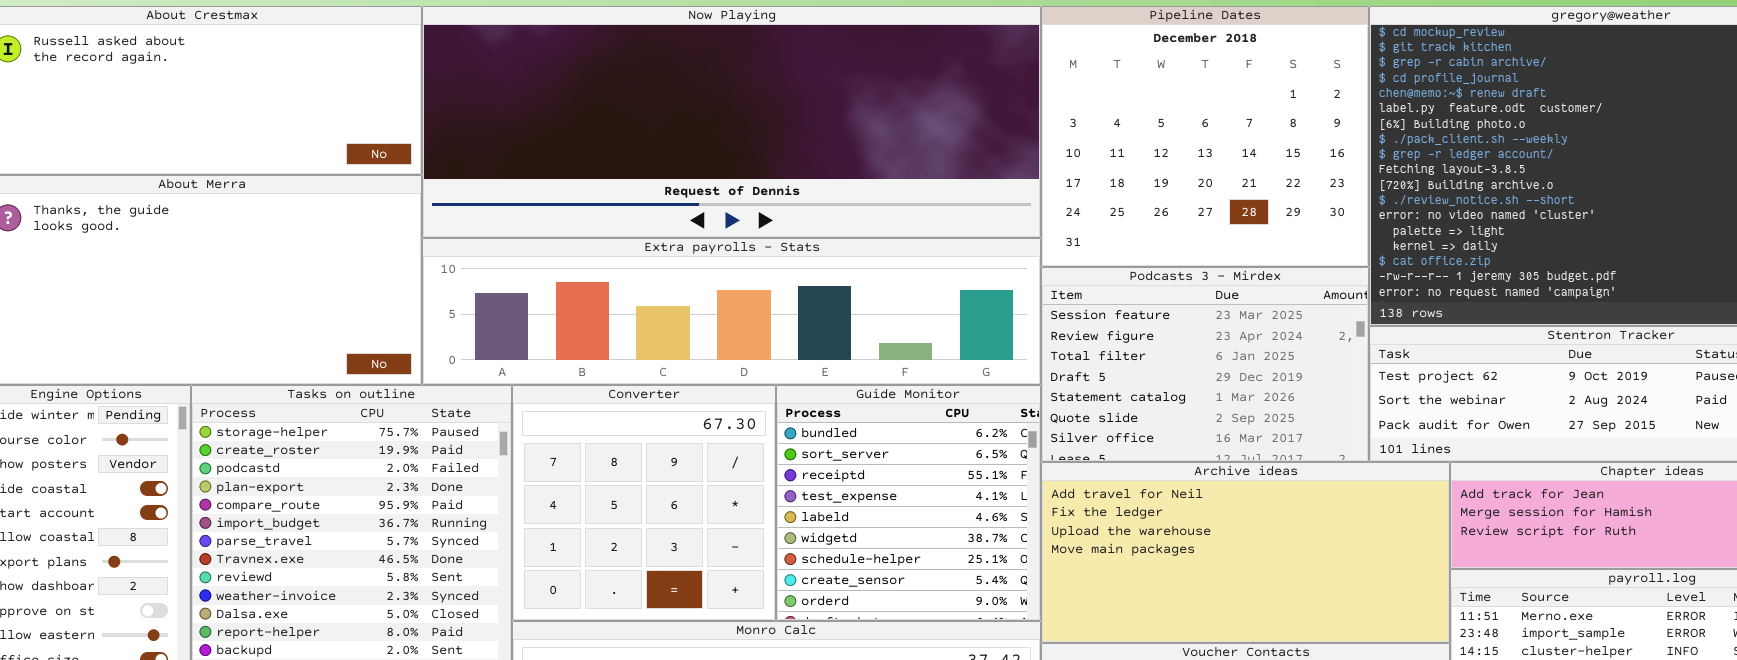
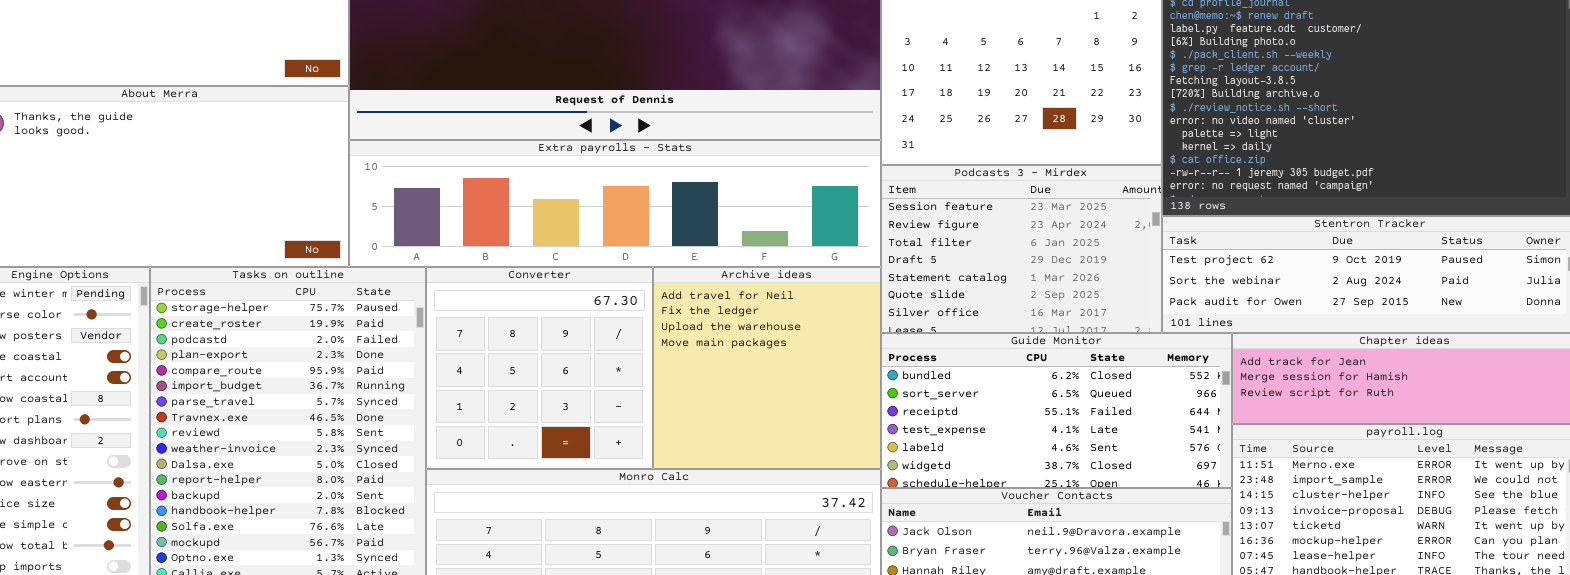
Guide Monitor: [776,385,1041,621] -> [881,333,1232,488], moved, resized
Archive ideas: [1041,462,1450,643] -> [653,267,881,469], moved, resized

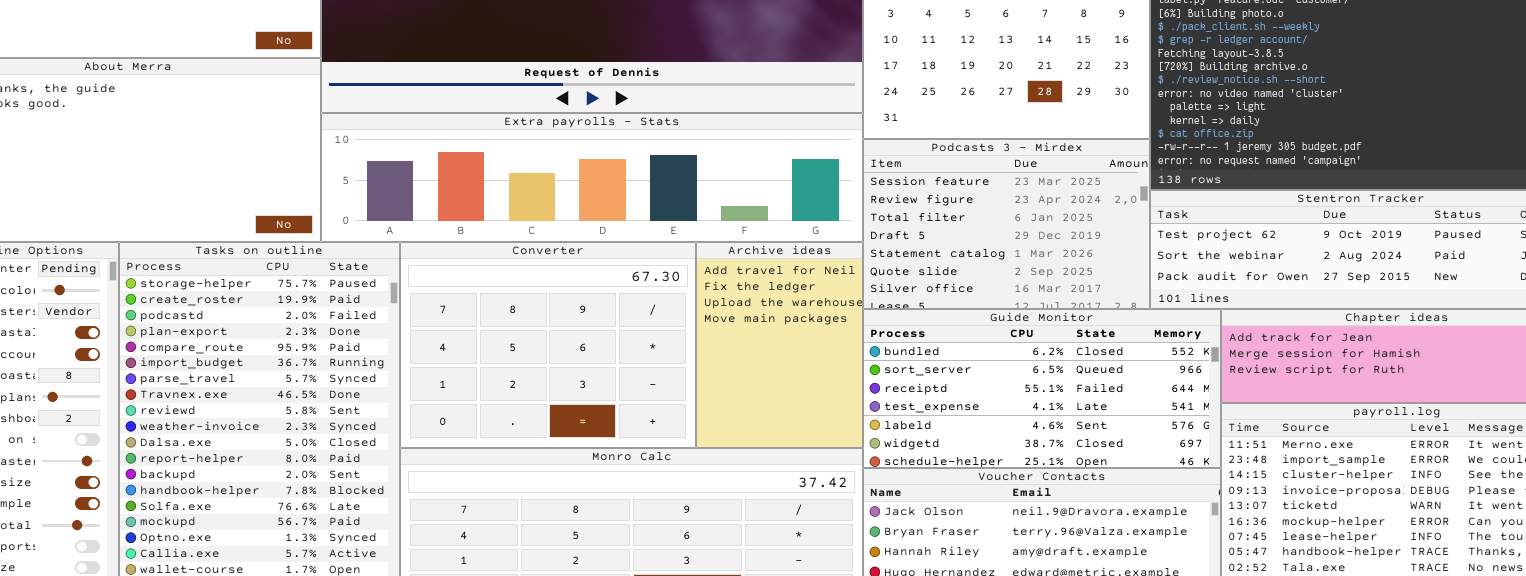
Converter: [426,267,653,469] -> [400,242,696,448], resized
Archive ideas: [653,267,881,469] -> [696,242,863,448], resized

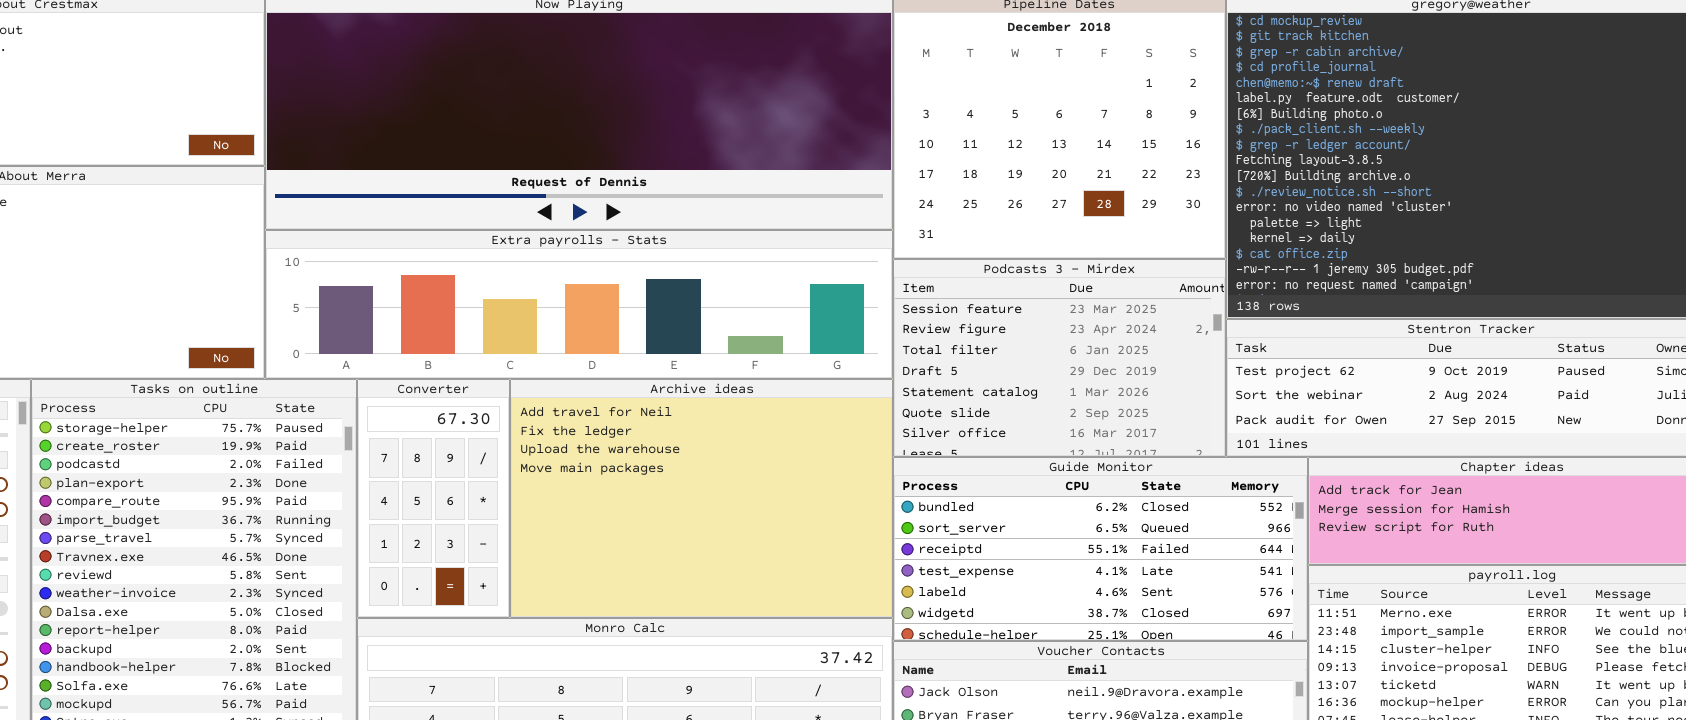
Converter: [400,242,696,448] -> [357,379,510,618], resized
Archive ideas: [696,242,863,448] -> [510,379,893,618], resized

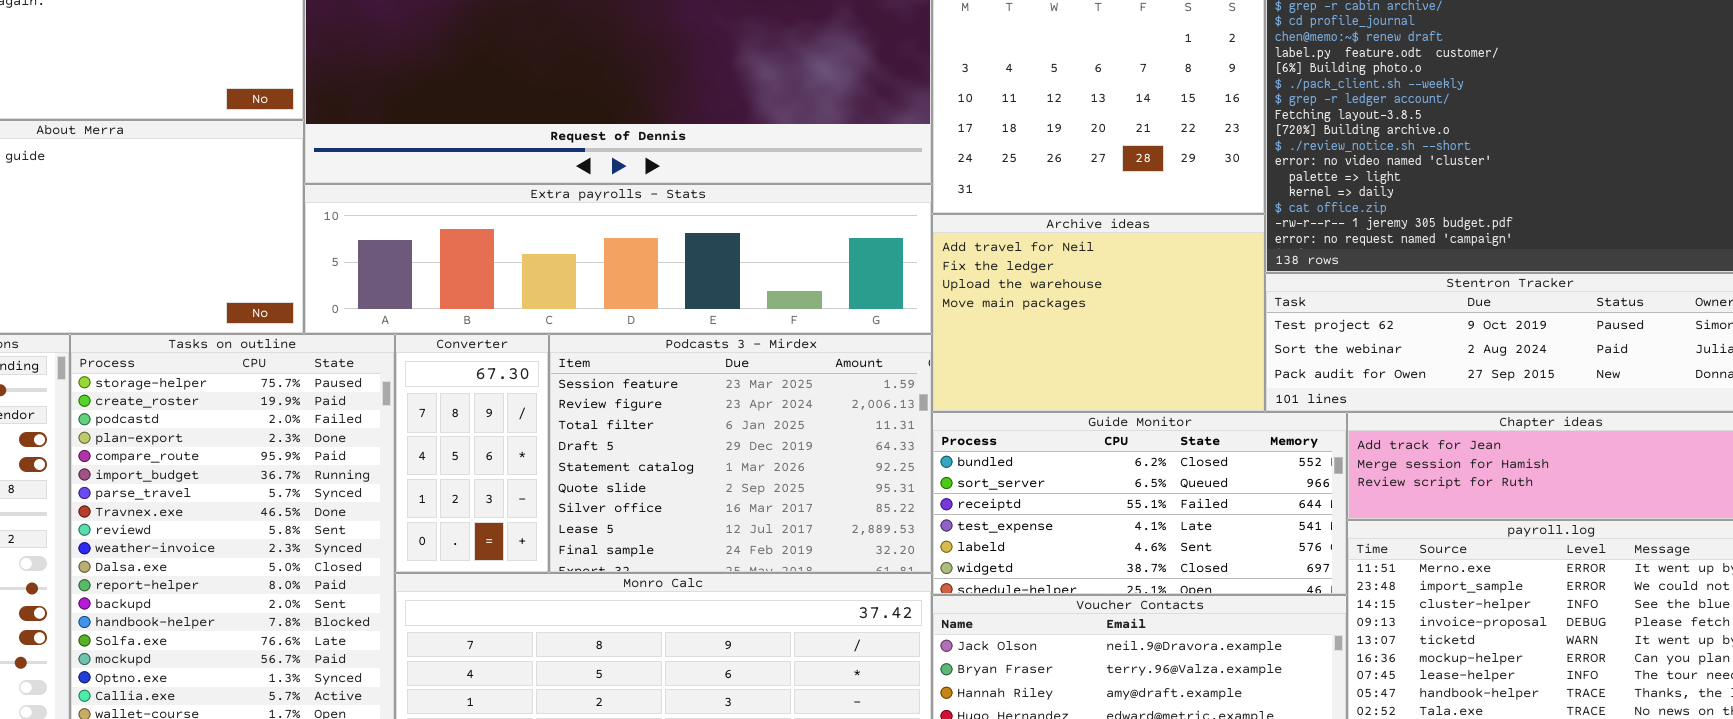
Podcasts 3 - Mirdex: [893,259,1226,457] -> [549,334,932,573], moved, resized
Archive ideas: [510,379,893,618] -> [932,214,1265,412], moved, resized

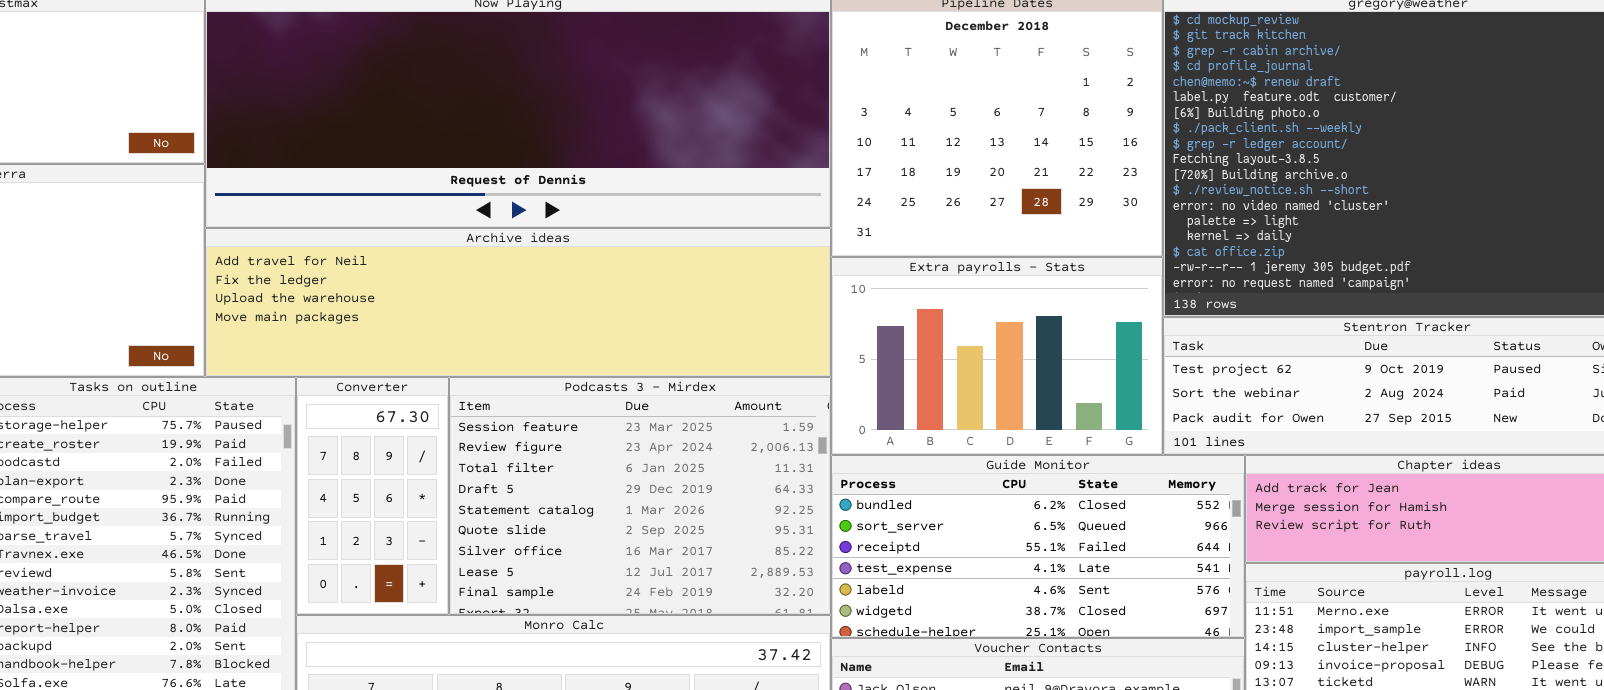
Extra payrolls - Stats: [304,184,932,334] -> [831,257,1163,455], moved, resized
Archive ideas: [932,214,1265,412] -> [205,228,831,377], moved, resized

